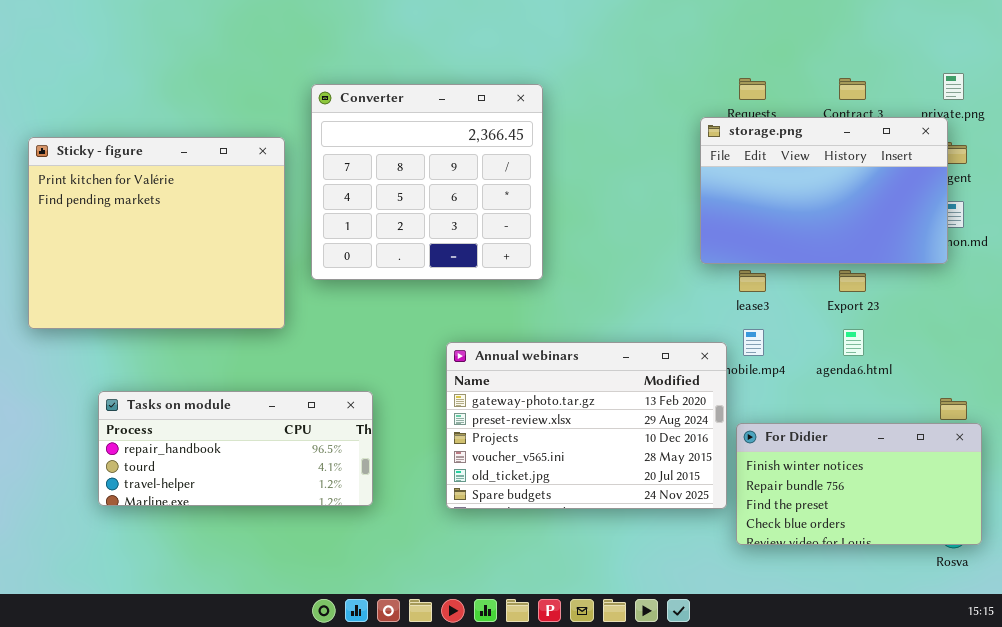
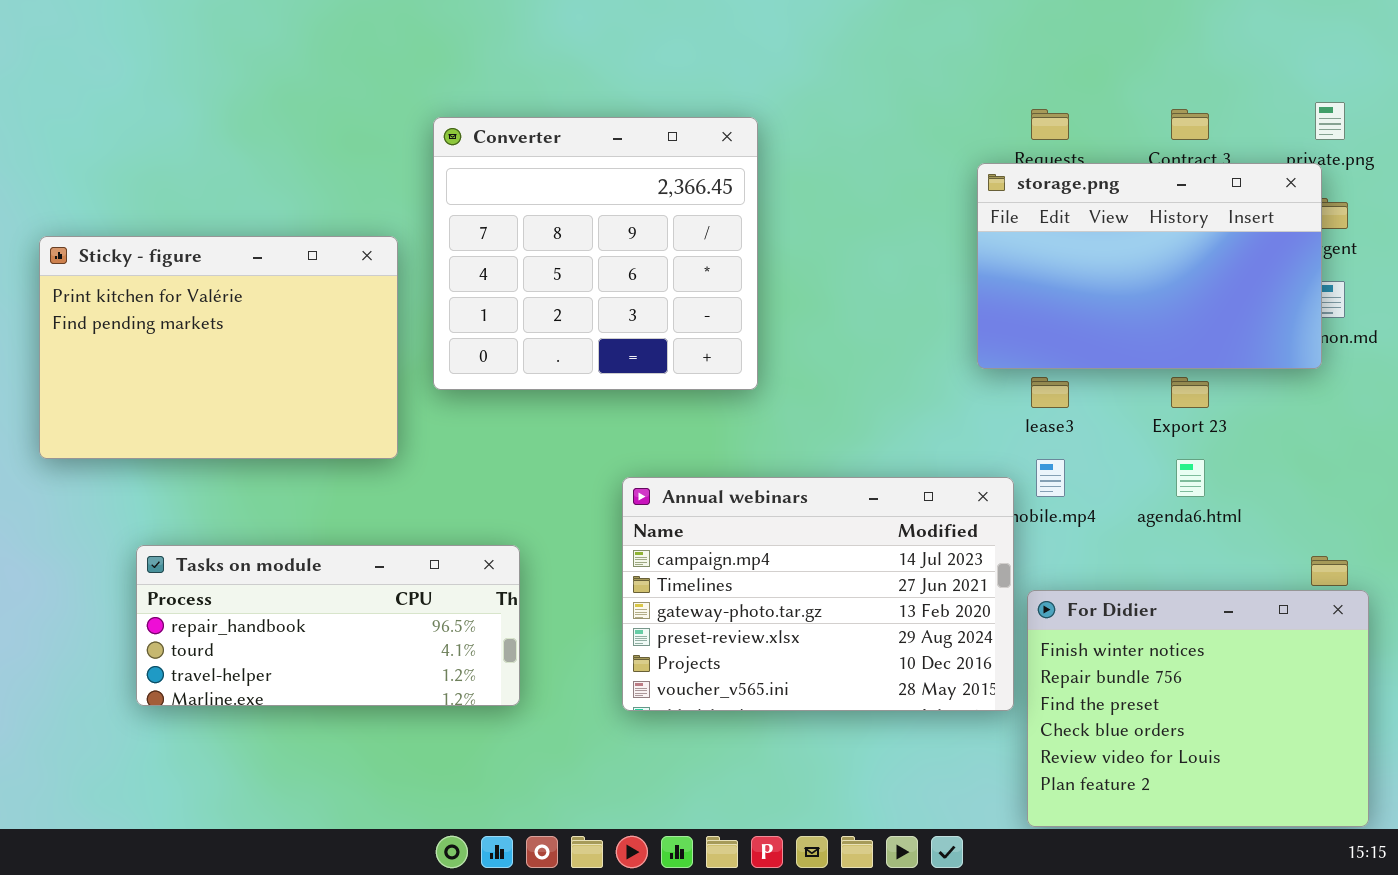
Sticky - figure: [28,137,285,329] -> [39,236,398,459], resized
Annual webinars: [446,342,727,509] -> [622,477,1014,711], scrolled up 2 rows
For Didier: [736,423,982,545] -> [1027,590,1369,827], resized

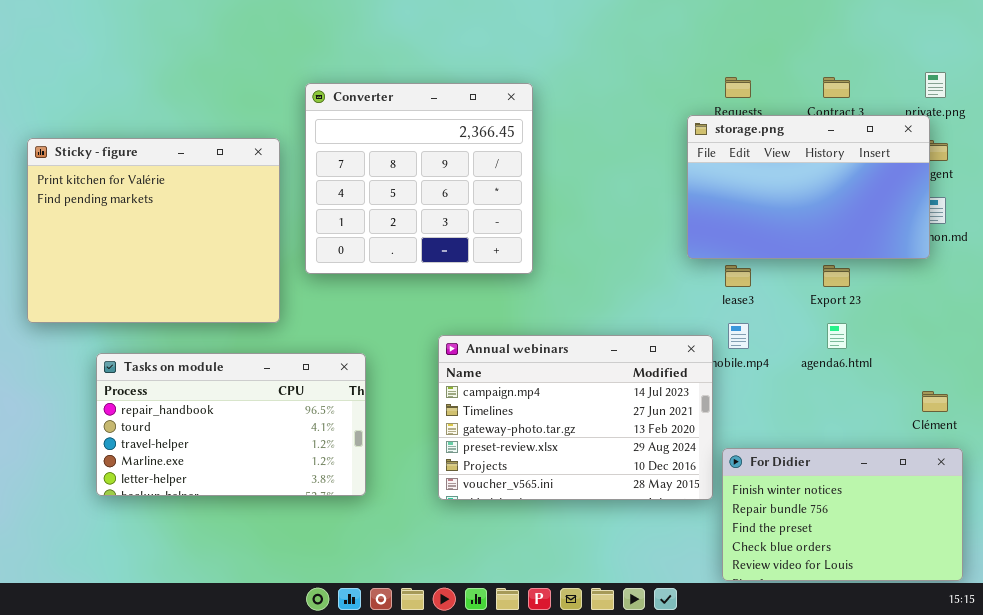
Sticky - figure: [39,236,398,459] -> [27,138,280,323], resized
Tasks on module: [136,545,520,706] -> [96,353,366,496], resized
For Didier: [1027,590,1369,827] -> [722,448,963,581], resized

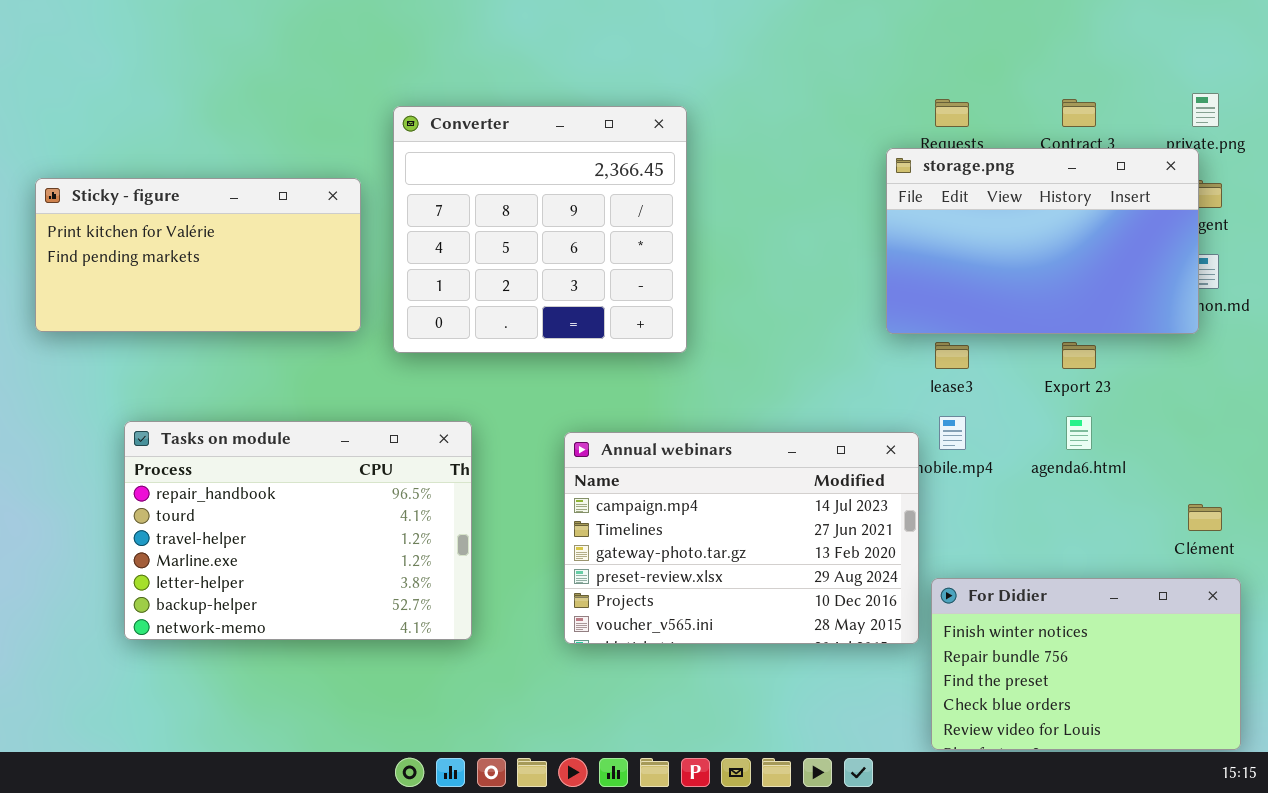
Sticky - figure: [27,138,280,323] -> [35,178,361,332], resized
Tasks on module: [96,353,366,496] -> [124,421,472,640], resized

